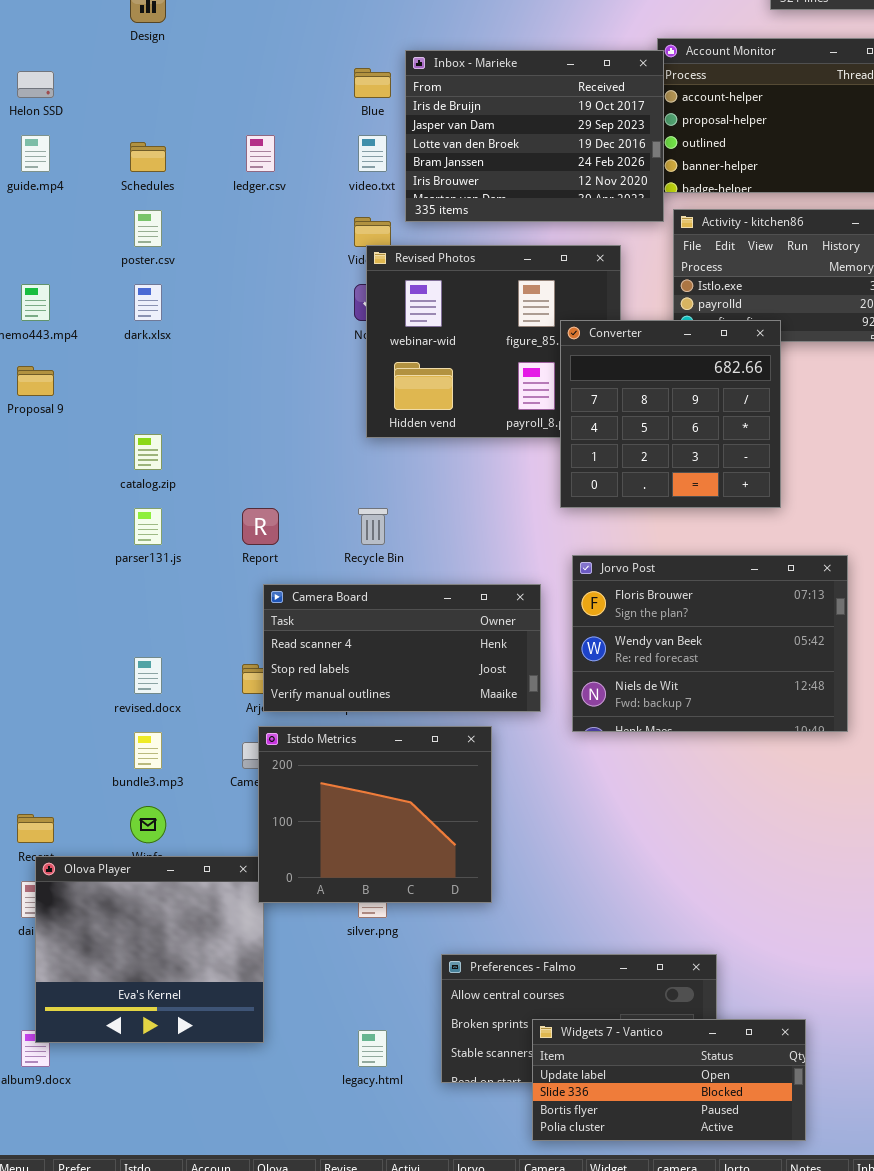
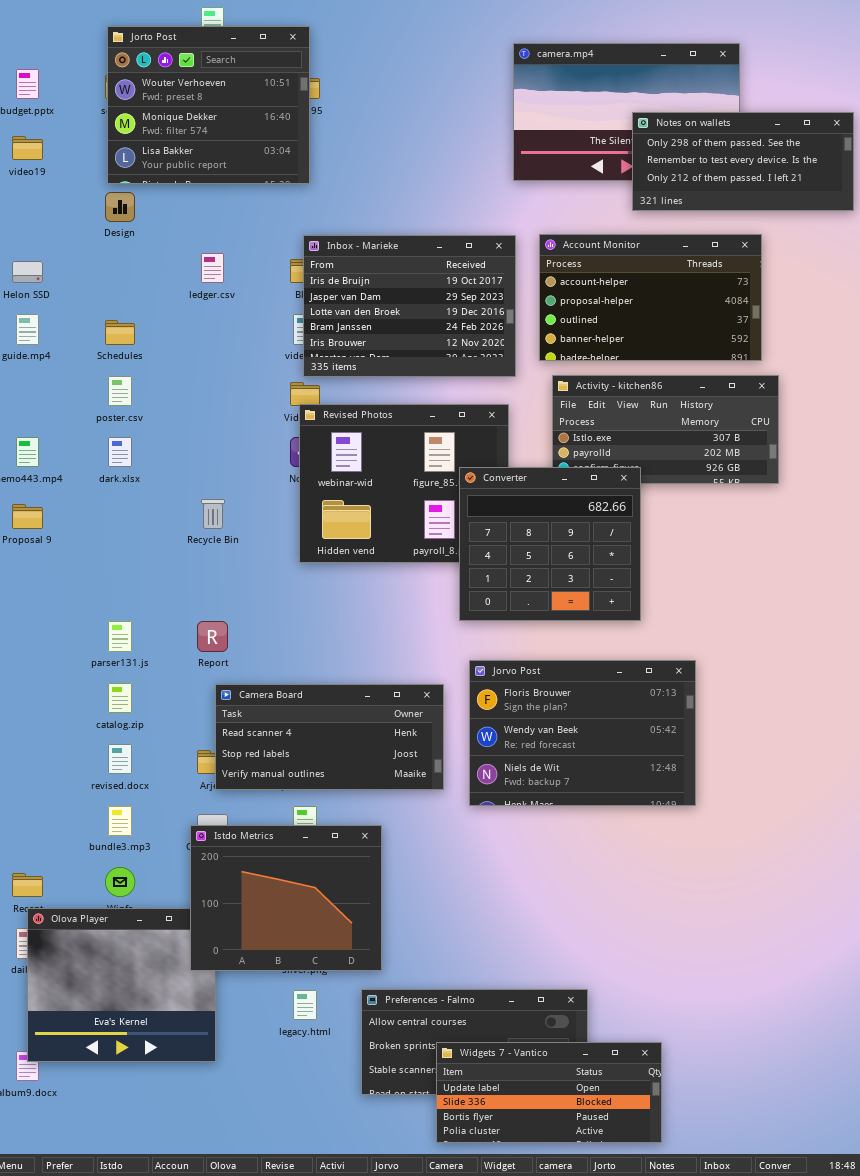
Inbox - Marieke: [405,50,664,222] -> [303,235,516,377], moved
ledger.csv: [246,135,275,172] -> [201,253,224,283], moved
catalog.zip: [134,434,162,470] -> [108,683,132,713], moved
Recycle Bin: [358,508,388,545] -> [201,499,225,529], moved
Istdo Metrics: [258,726,492,903] -> [190,825,382,971], moved
legacy.html: [358,1030,387,1067] -> [293,990,317,1020], moved

